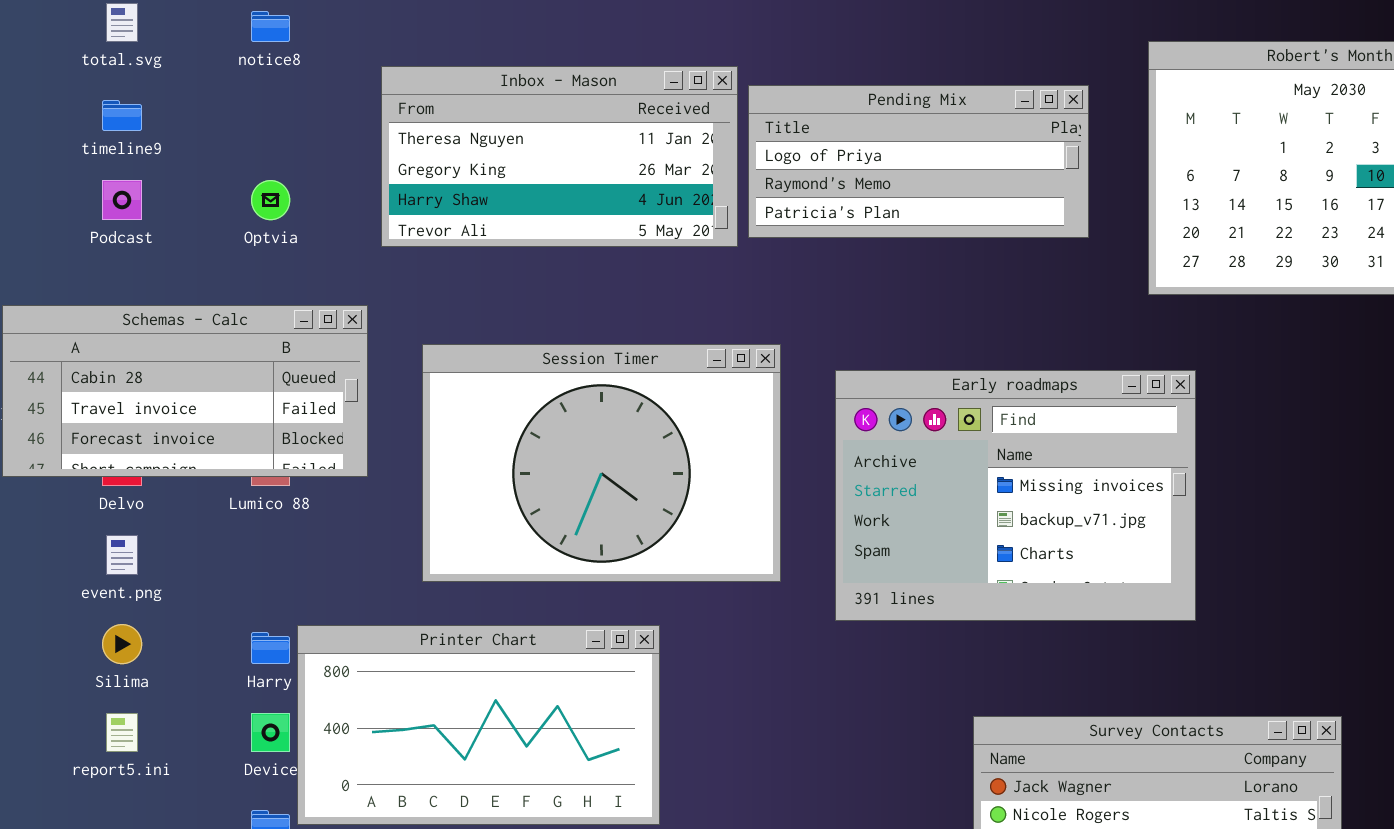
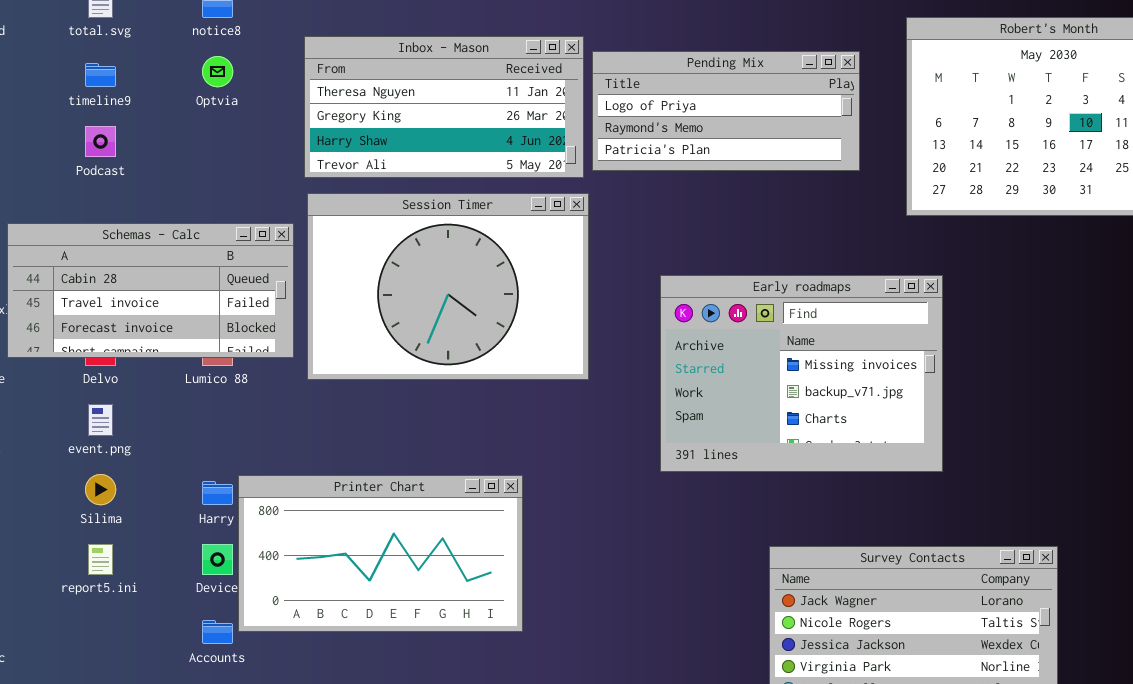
Optvia: [251,180,290,220] -> [202,56,233,87], moved
Session Timer: [422,344,781,582] -> [307,193,589,380], moved

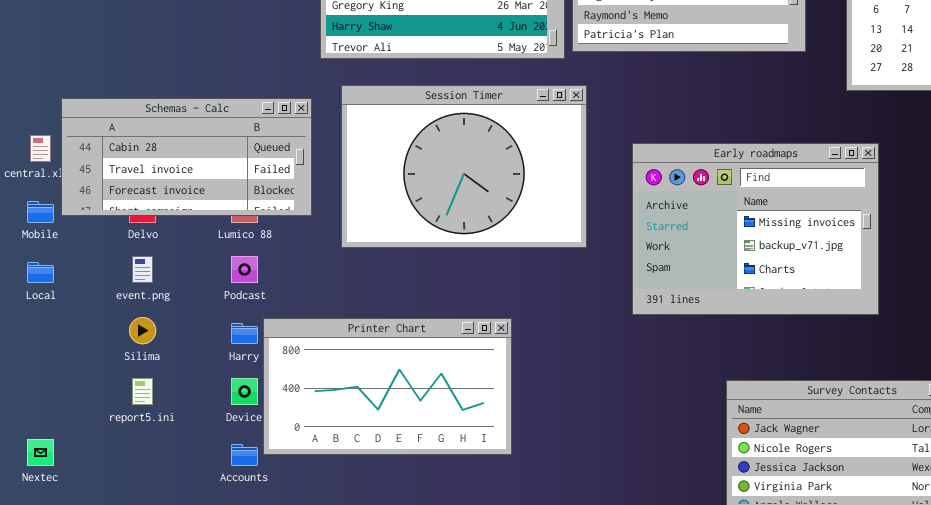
Podcast: [85,126,116,157] -> [231,256,258,283], moved
Session Timer: [307,193,589,380] -> [341,85,587,248], moved

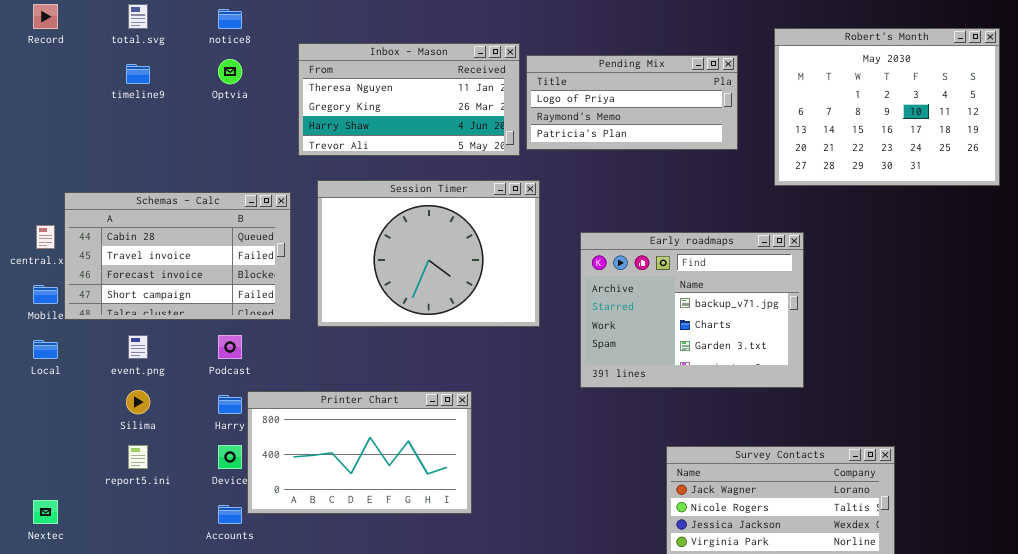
Schemas - Calc: [61,98,312,216] -> [64,192,291,320], resized
Early roadmaps: [632,143,879,315] -> [580,232,804,388], scrolled down 1 row

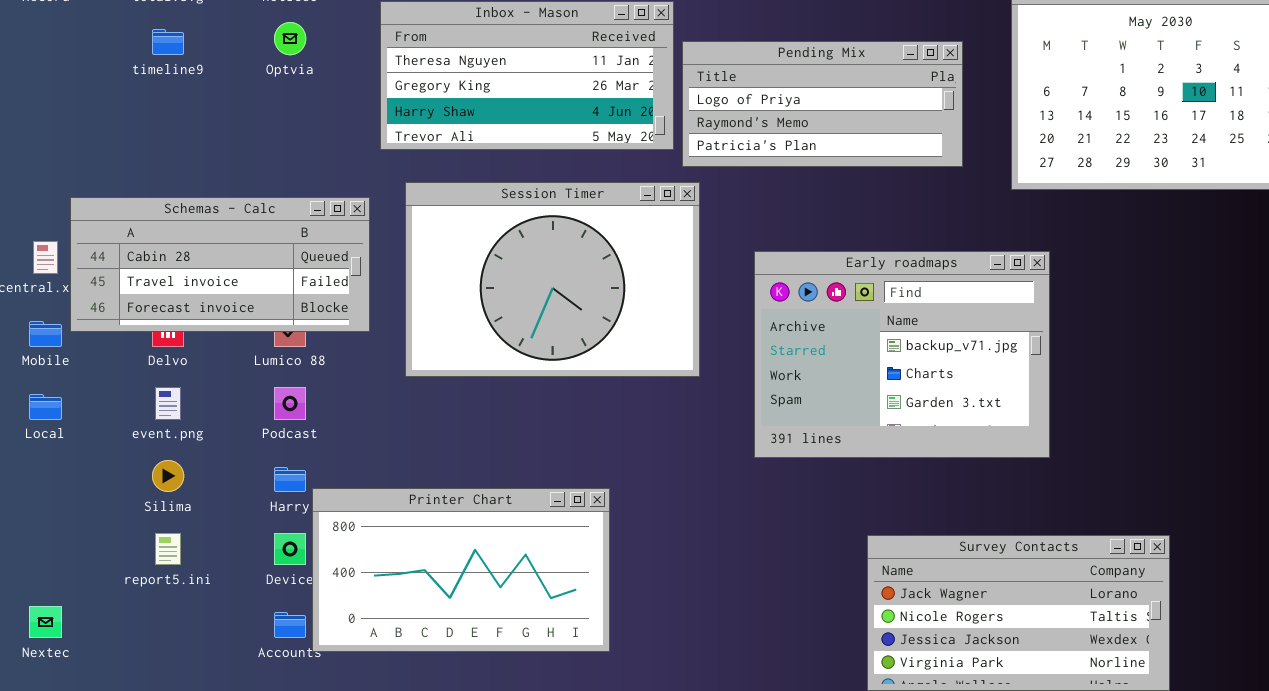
Pending Mix: [526,55,738,150] -> [682,41,963,167], moved
Schemas - Calc: [64,192,291,320] -> [70,197,370,332], resized
Printer Chart: [247,391,472,514] -> [312,488,610,652], moved

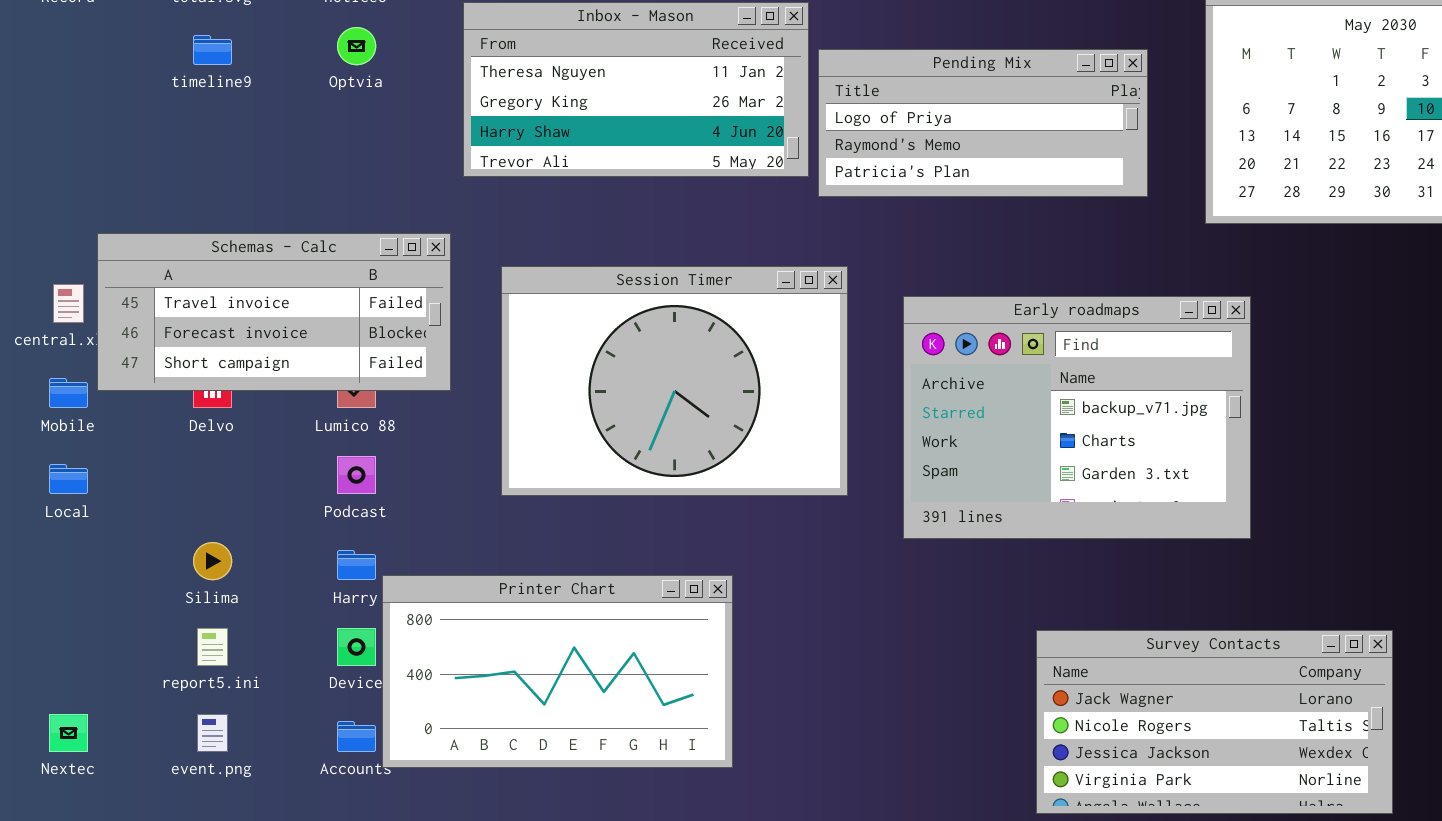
Session Timer: [405,182,700,377] -> [501,266,848,496], moved
Schemas - Calc: [70,197,370,332] -> [97,233,451,391], scrolled down 1 row
event.png: [155,387,181,420] -> [197,714,228,752], moved

